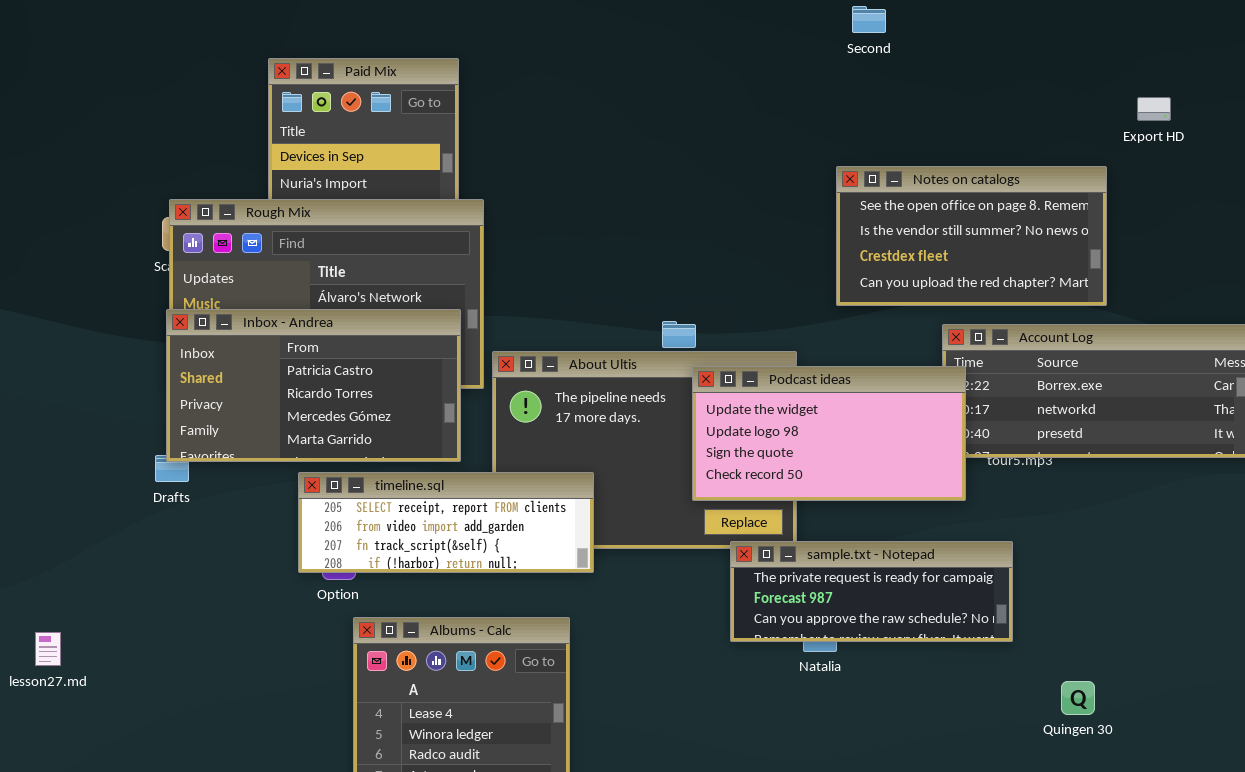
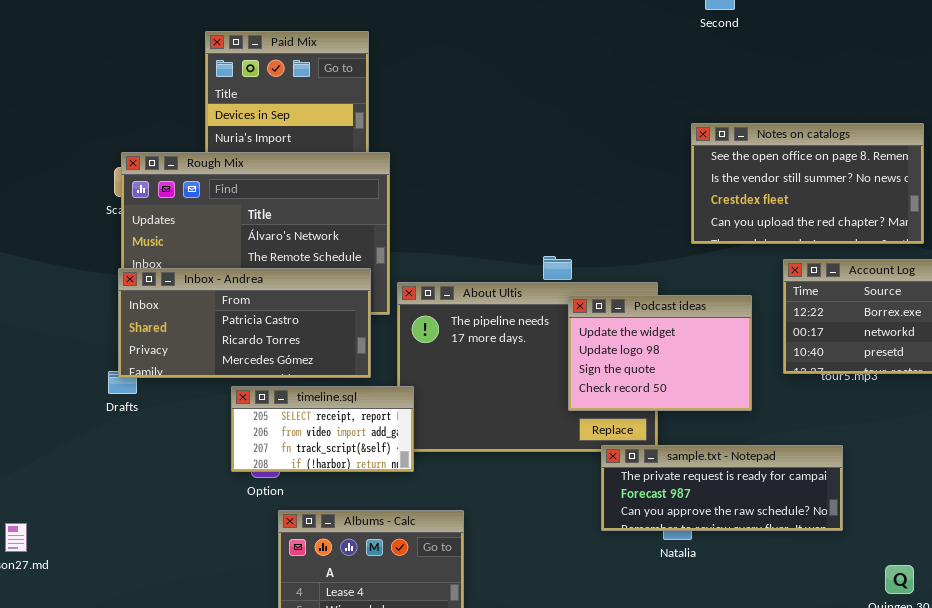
Inbox - Andrea: [166,309,461,462] -> [118,268,371,378], resized
Podcast ideas: [692,366,966,501] -> [568,295,752,411], resized
timeline.sql: [298,472,594,573] -> [231,386,414,472], resized

